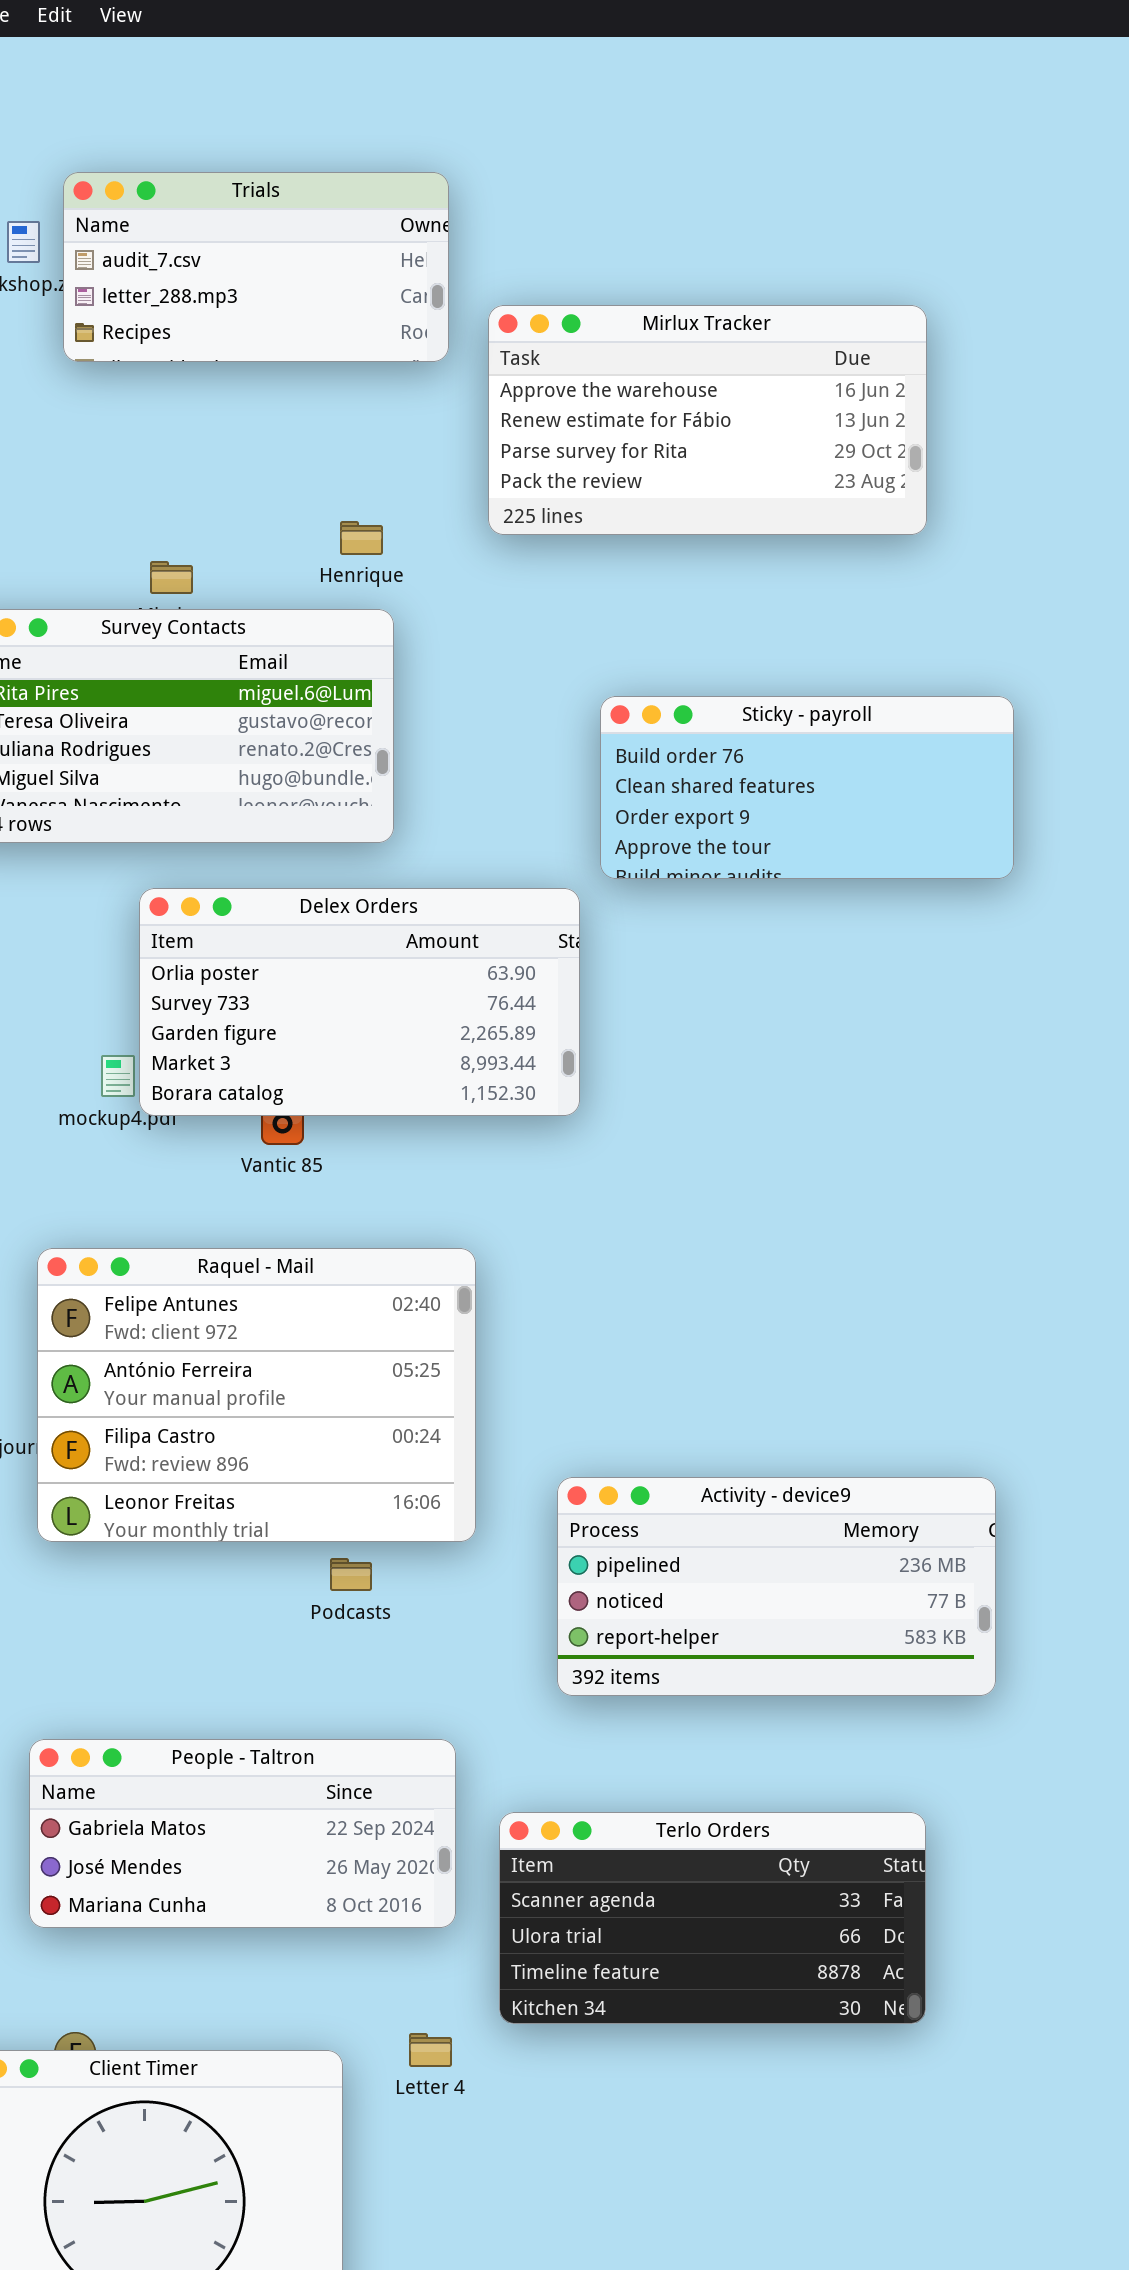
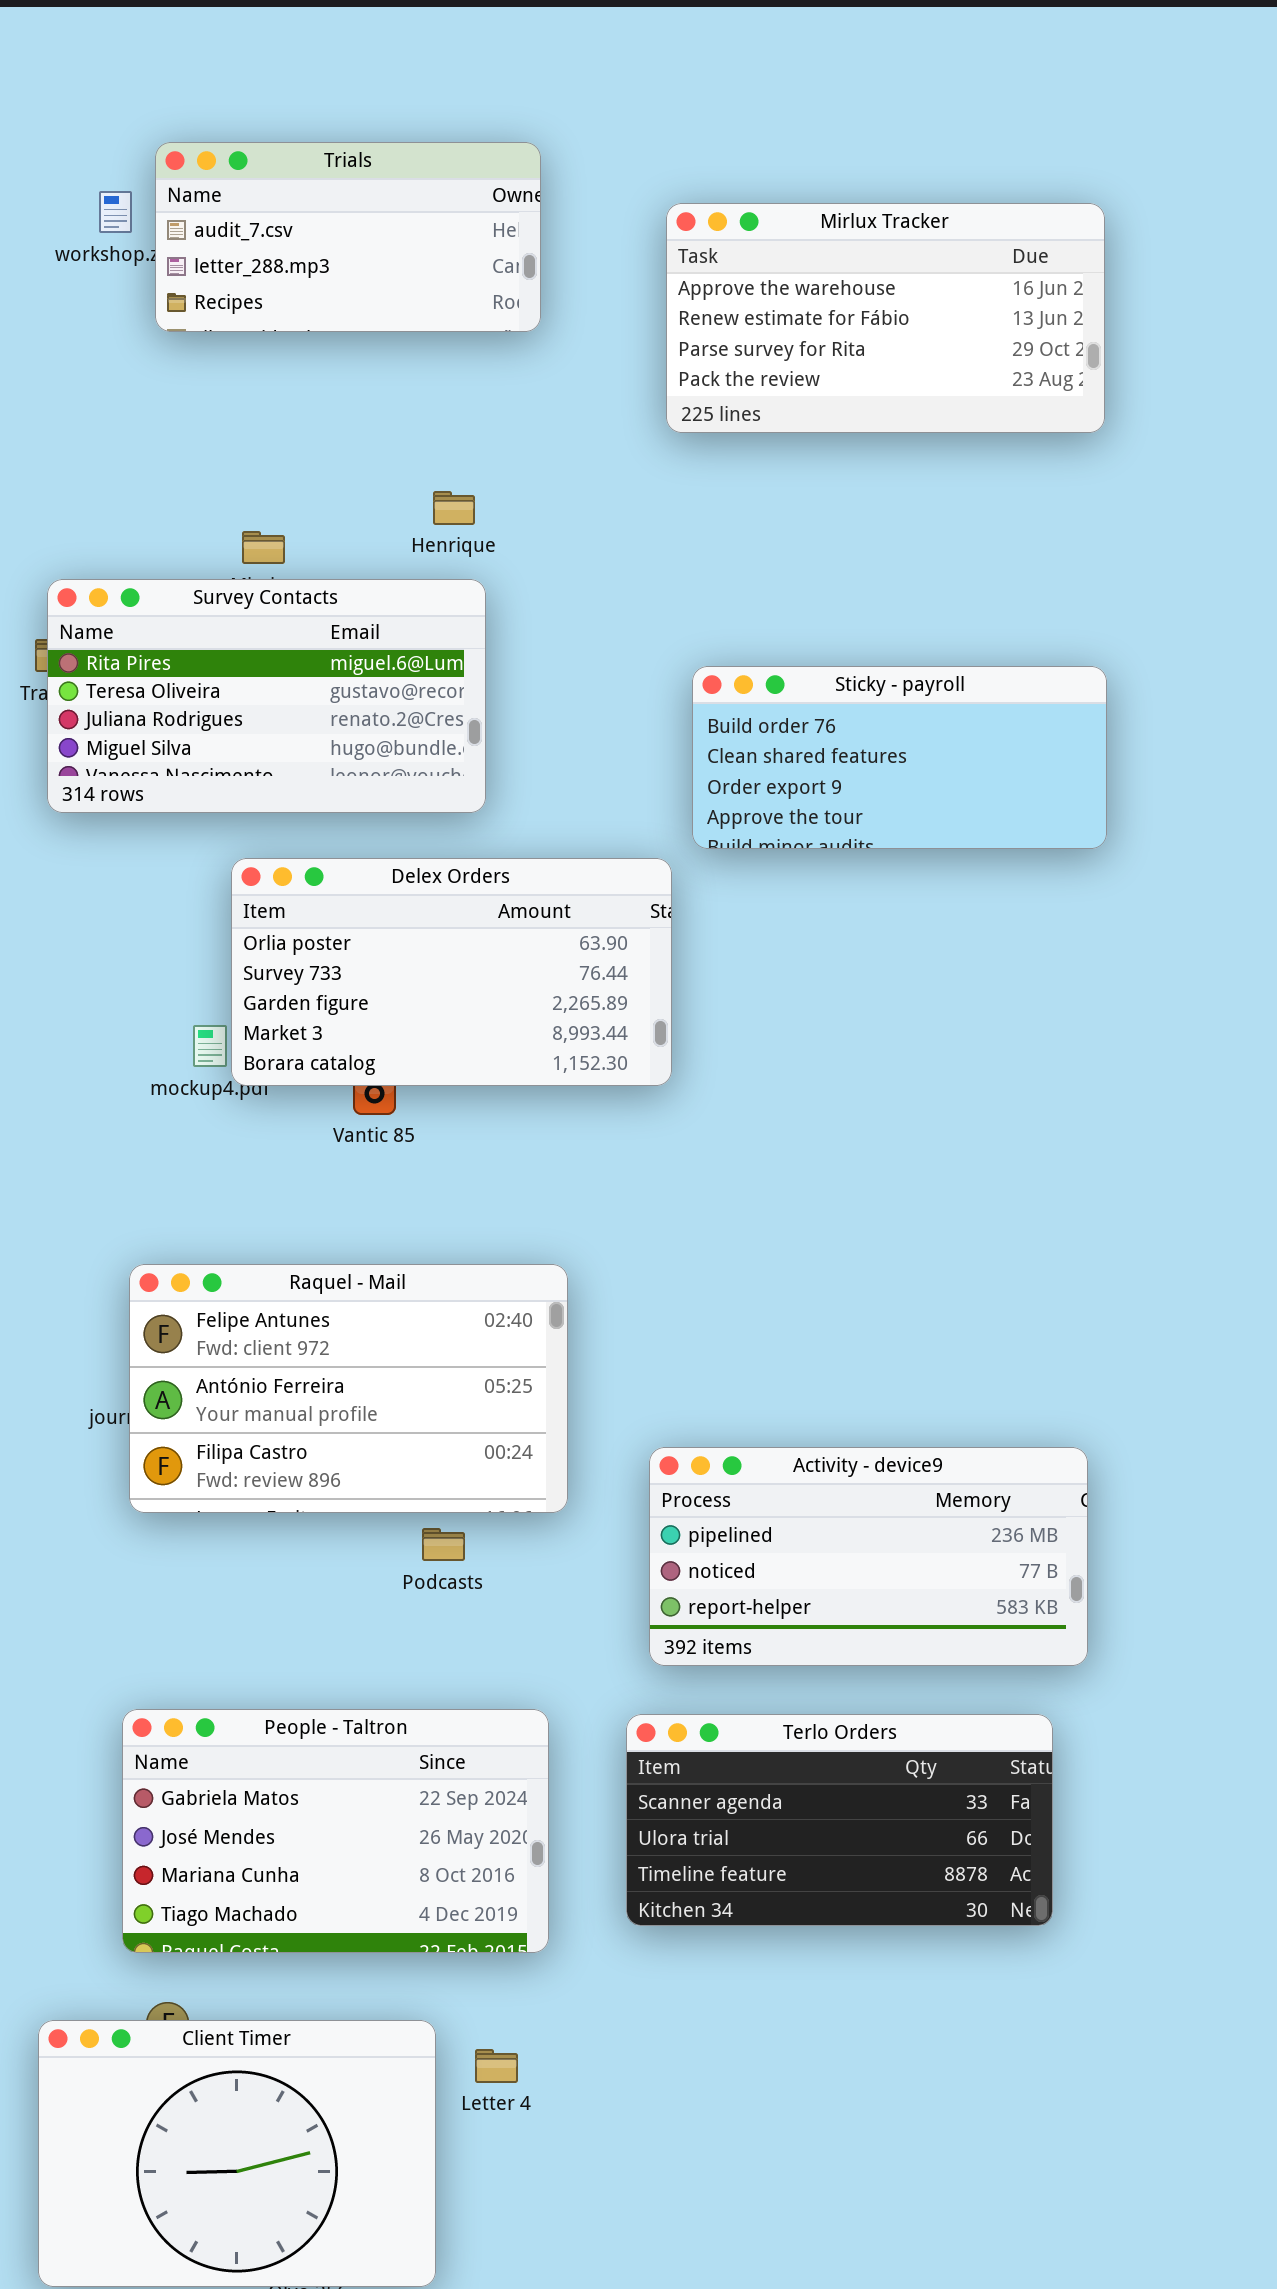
Mirlux Tracker: [488,305,927,535] -> [666,203,1105,433], moved
Raquel - Mail: [37,1248,476,1542] -> [129,1264,568,1513], resized
People - Taltron: [29,1739,456,1928] -> [122,1709,549,1953], resized
Terlo Orders: [499,1812,926,2024] -> [626,1714,1053,1926], moved
Letter 4: [409,2033,452,2067] -> [475,2049,518,2083], moved

